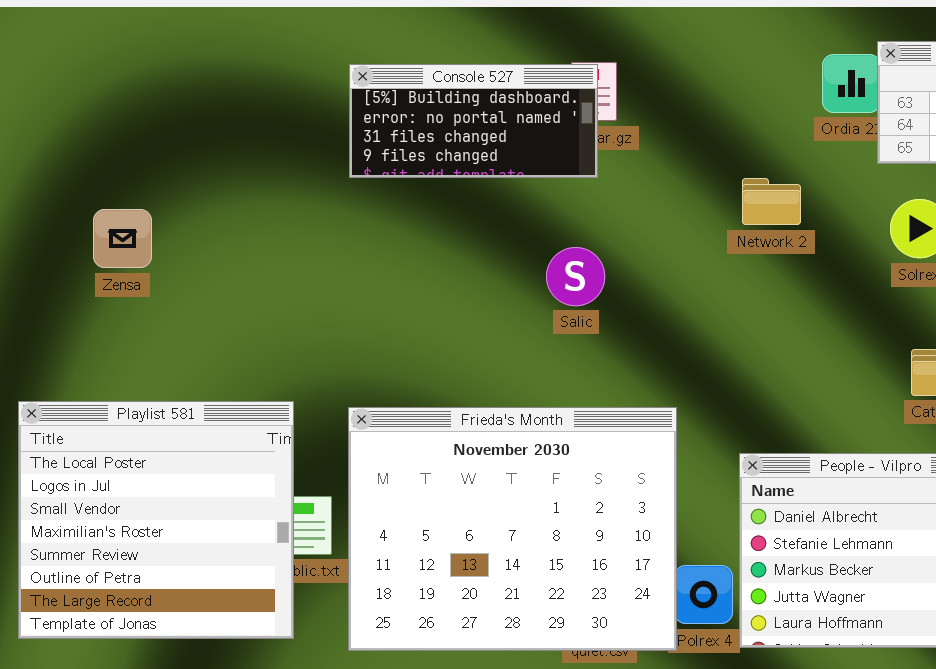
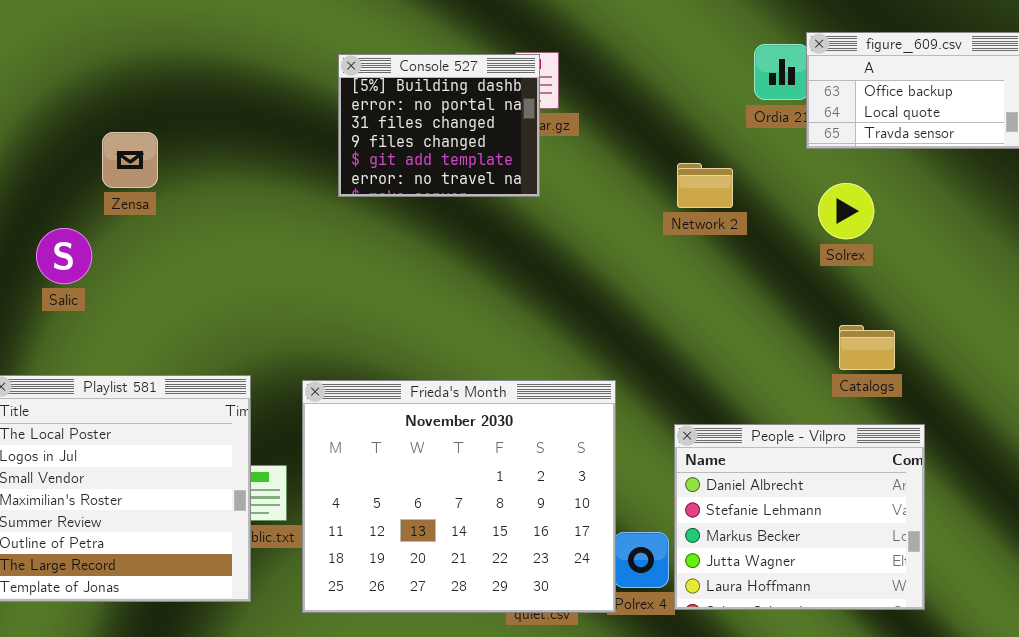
Console 527: [349,64,598,178] -> [338,54,540,197], resized
Zensa: [93,209,152,268] -> [102,132,158,188], moved
Salic: [546,247,605,306] -> [36,228,92,284], moved

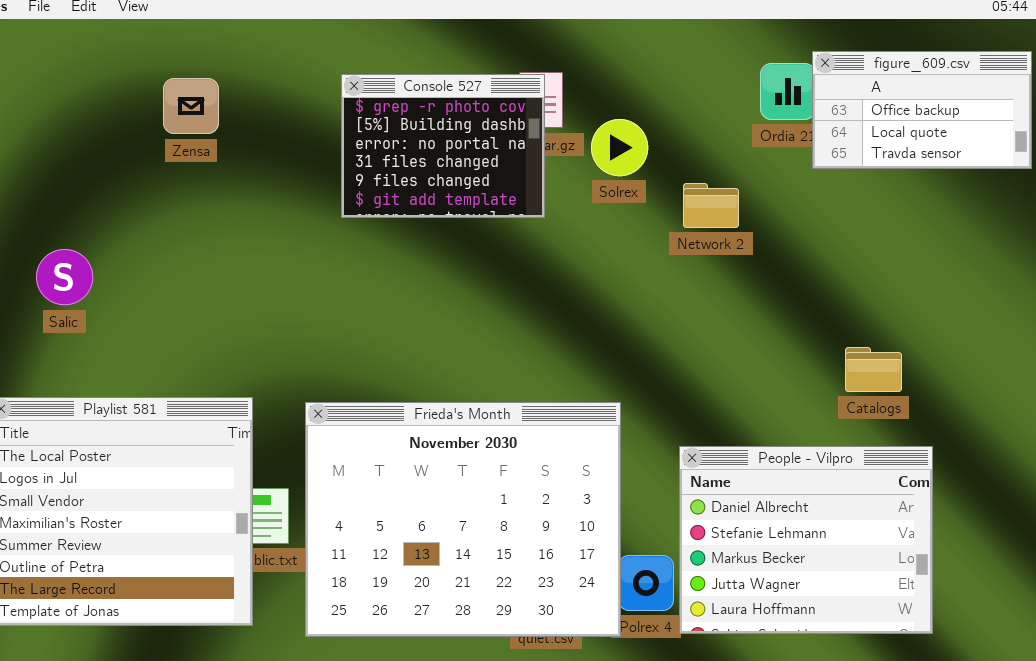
Console 527: [338,54,540,197] -> [341,74,545,218], scrolled up 1 row
Zensa: [102,132,158,188] -> [163,78,219,134], moved
Solrex: [818,183,874,239] -> [591,119,648,176], moved

